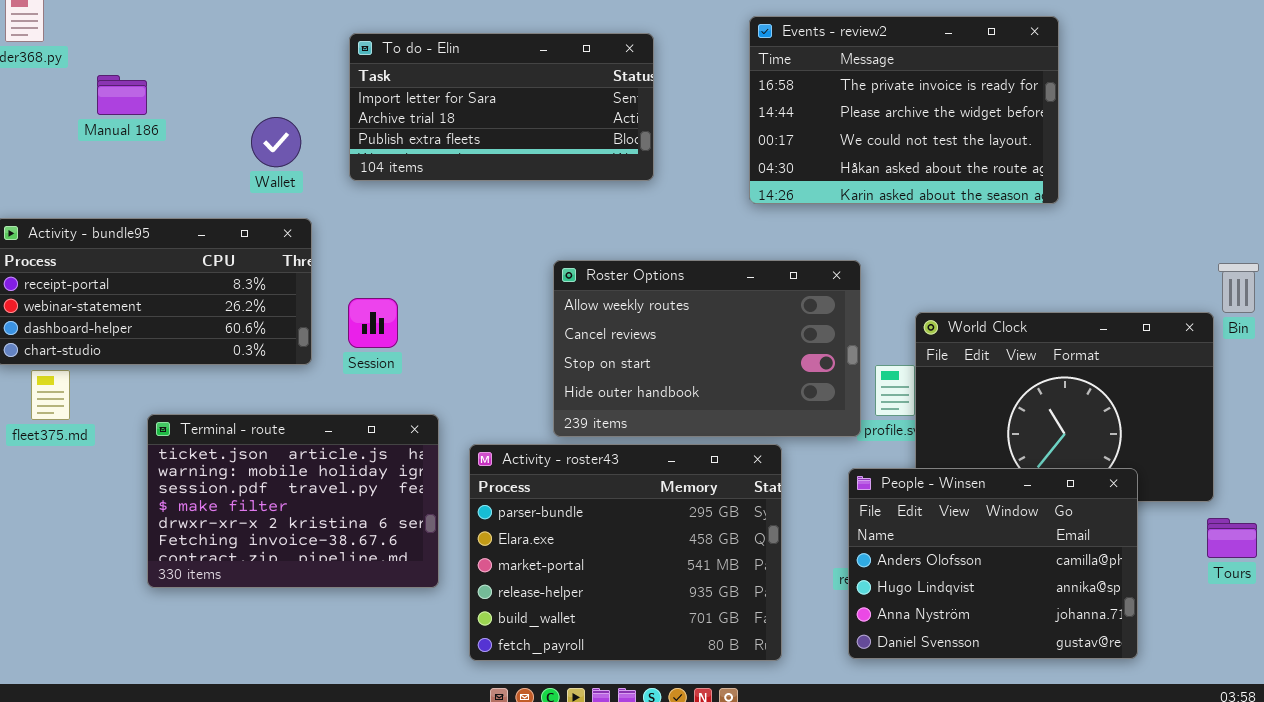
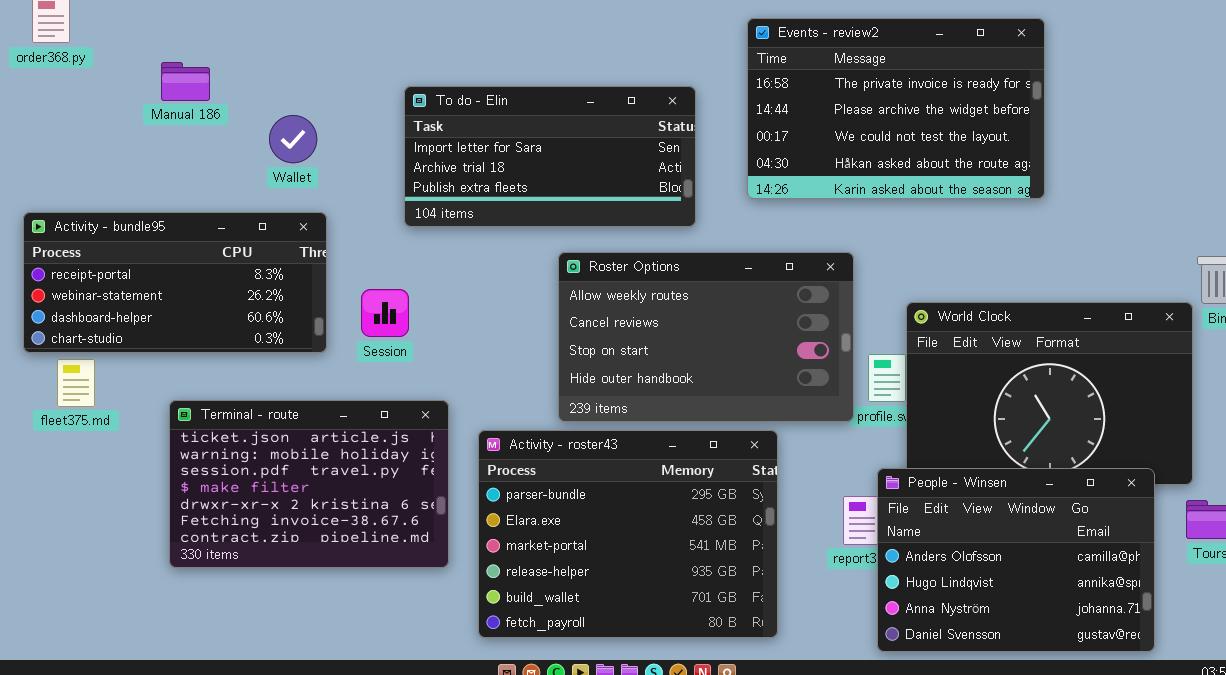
To do - Elin: [349,33,654,181] -> [404,86,696,227], moved
Manual 186: [97,75,147,115] -> [161,62,210,101], moved
People - Winsen: [848,468,1138,659] -> [877,468,1155,652], moved

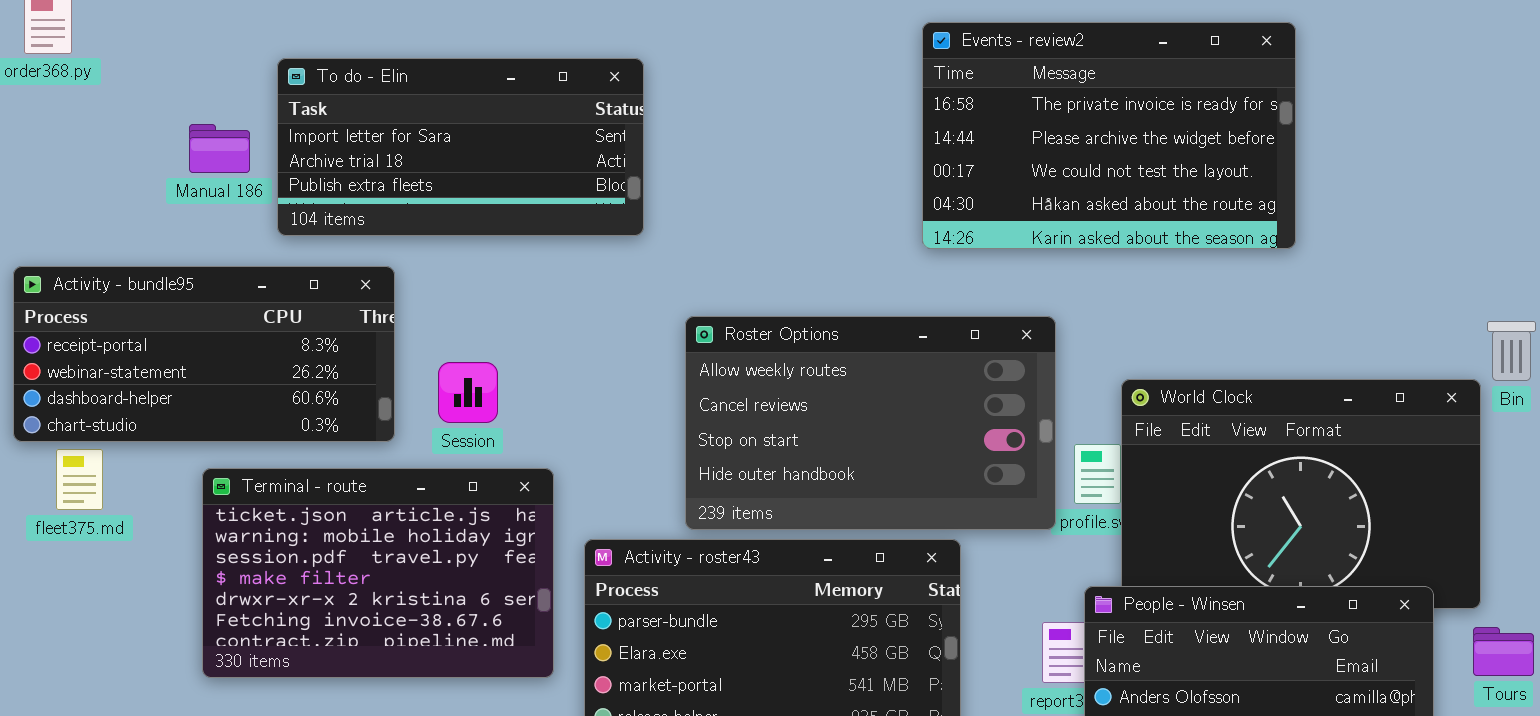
Manual 186: [161,62,210,101] -> [189,124,250,173], moved
To do - Elin: [404,86,696,227] -> [277,58,644,236], moved
Terminal - route: [169,400,449,568] -> [202,468,554,678], moved

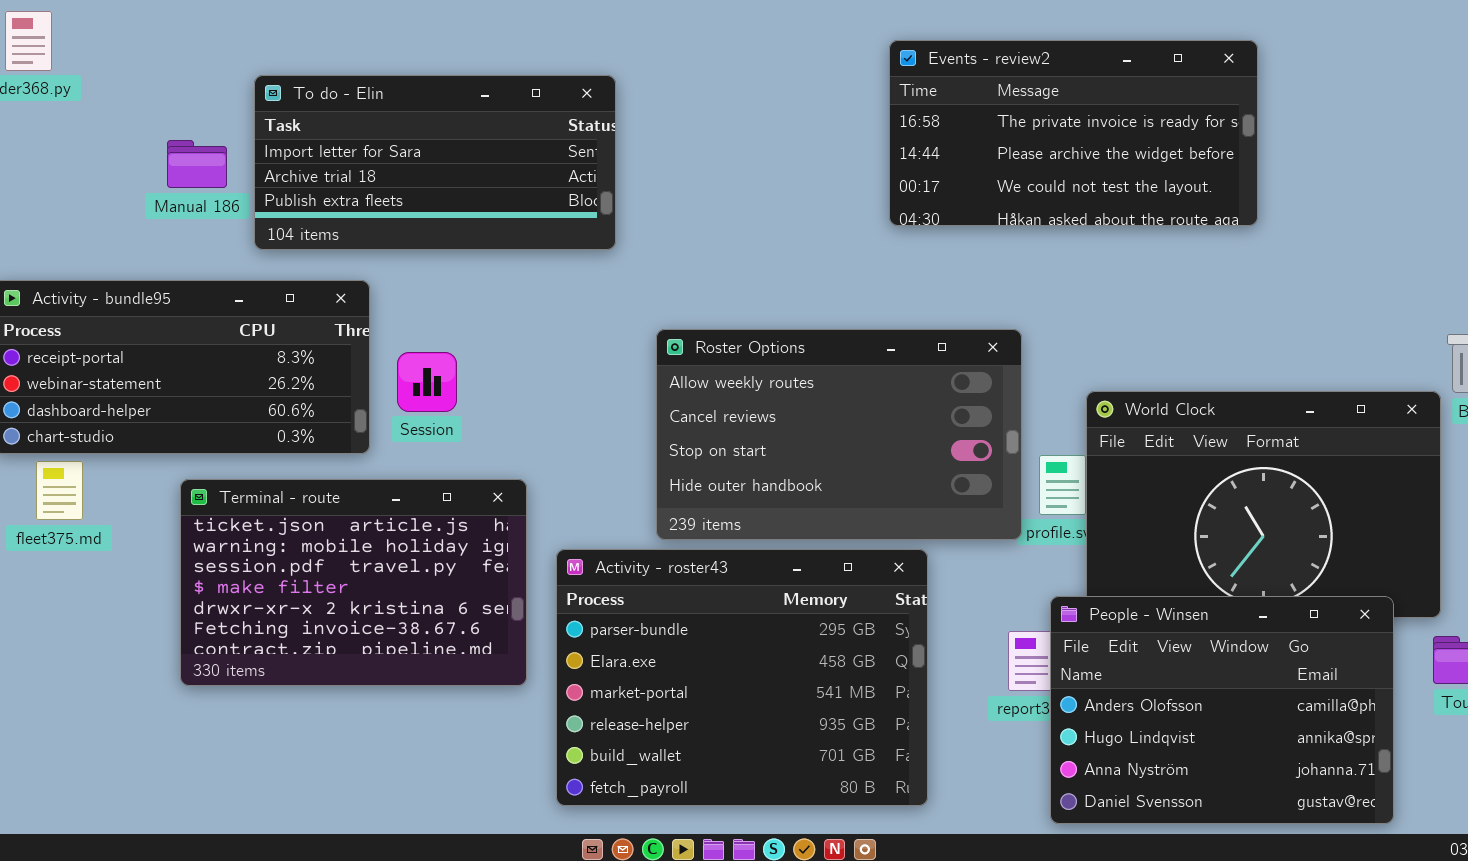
Events - review2: [922,22,1296,249] -> [889,40,1258,226], resized
Session: [438,362,498,423] -> [397,352,457,412], moved

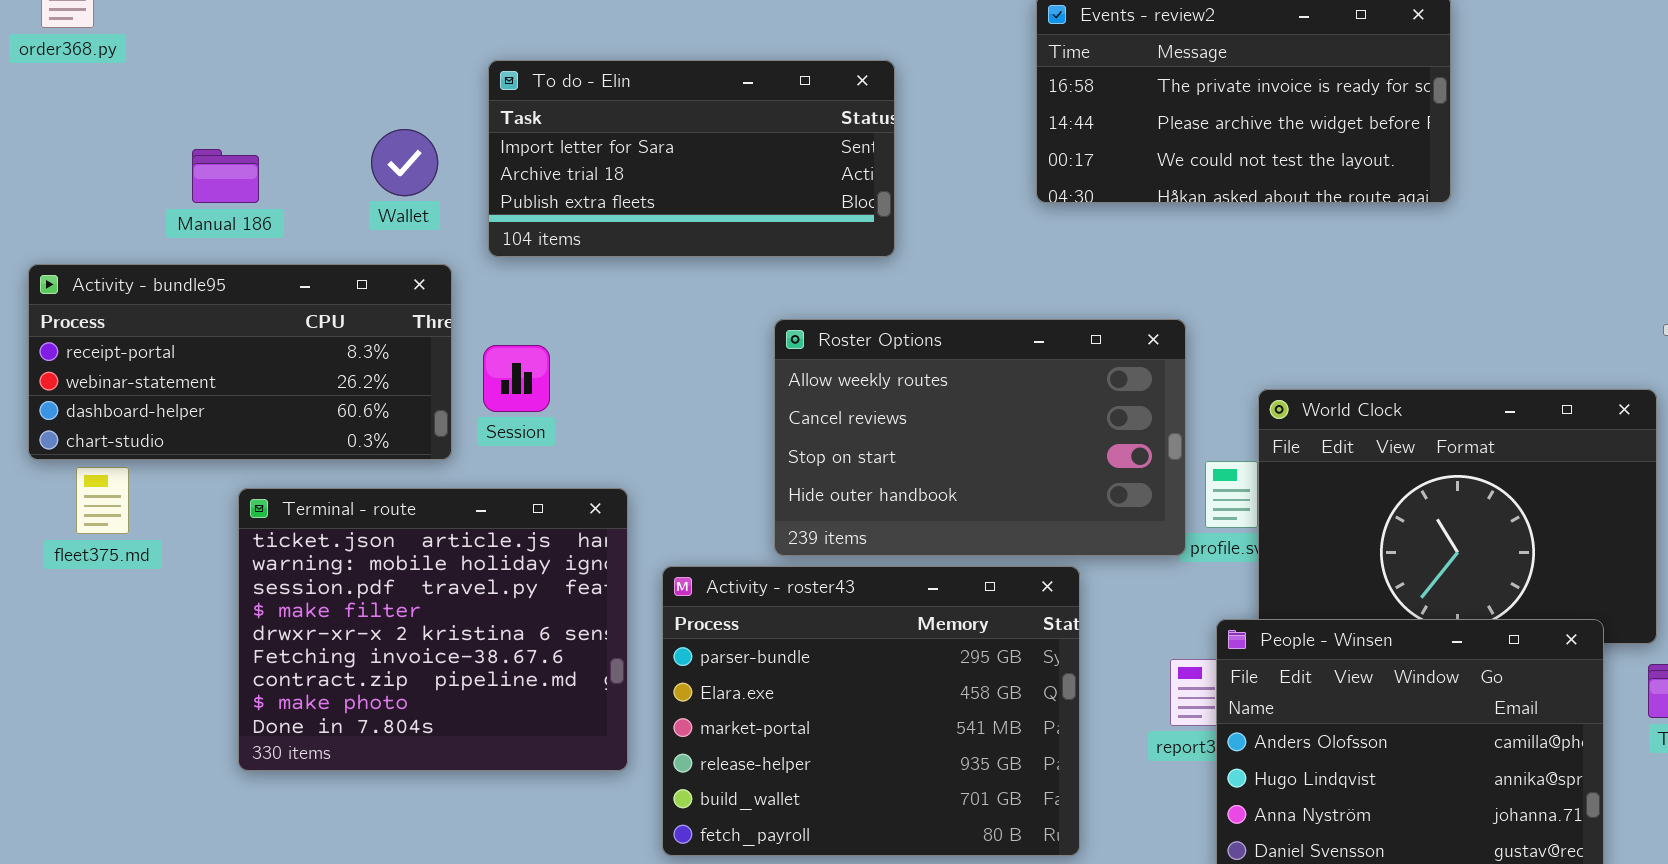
To do - Elin: [254,75,616,250] -> [488,60,895,257], moved
Manual 186: [167,140,227,188] -> [192,149,259,203], moved
Terminal - route: [180,479,527,686] -> [238,488,628,771], resized

